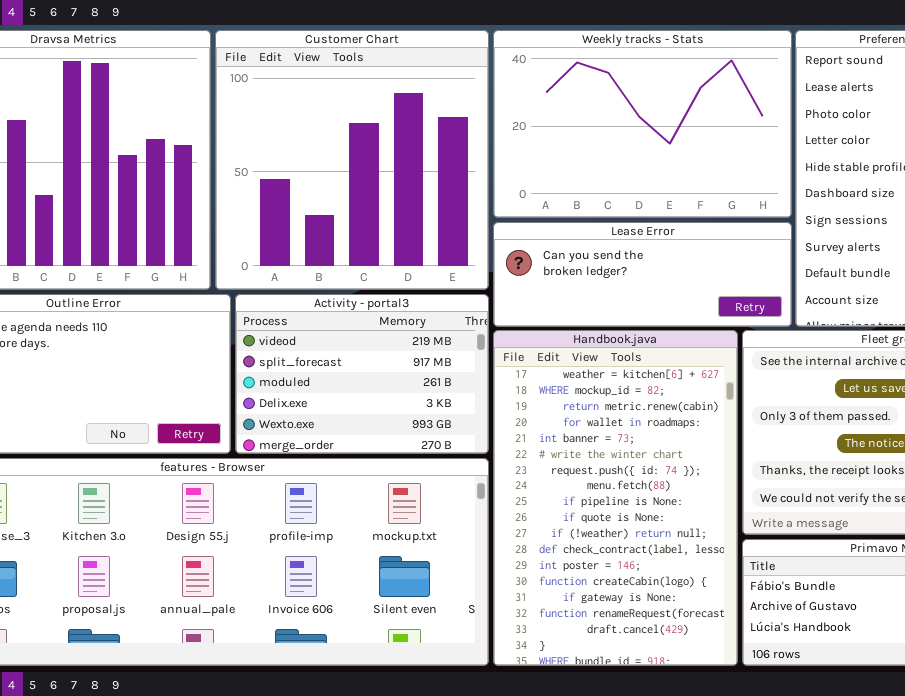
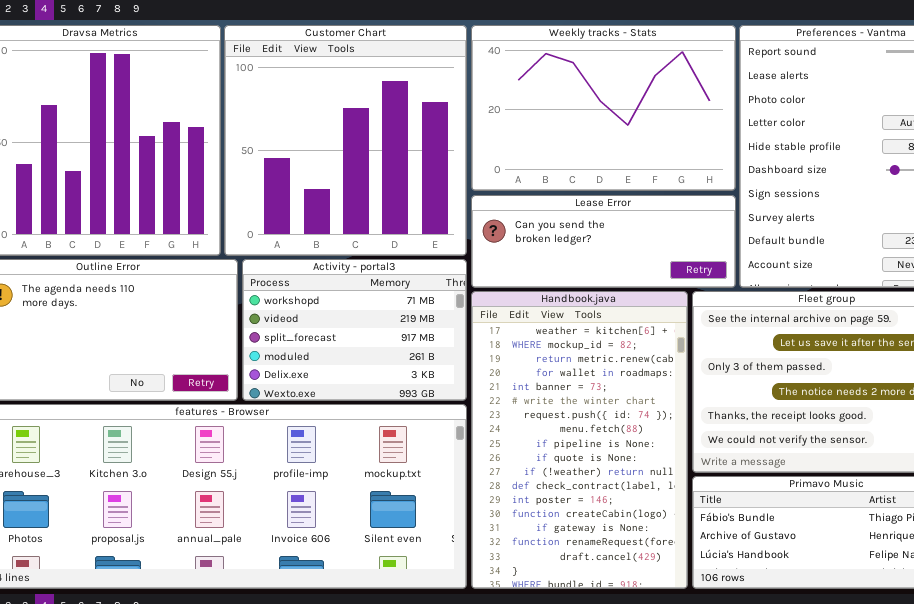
Activity - portal3: [235,294,489,454] -> [242,259,467,401], scrolled up 1 row

